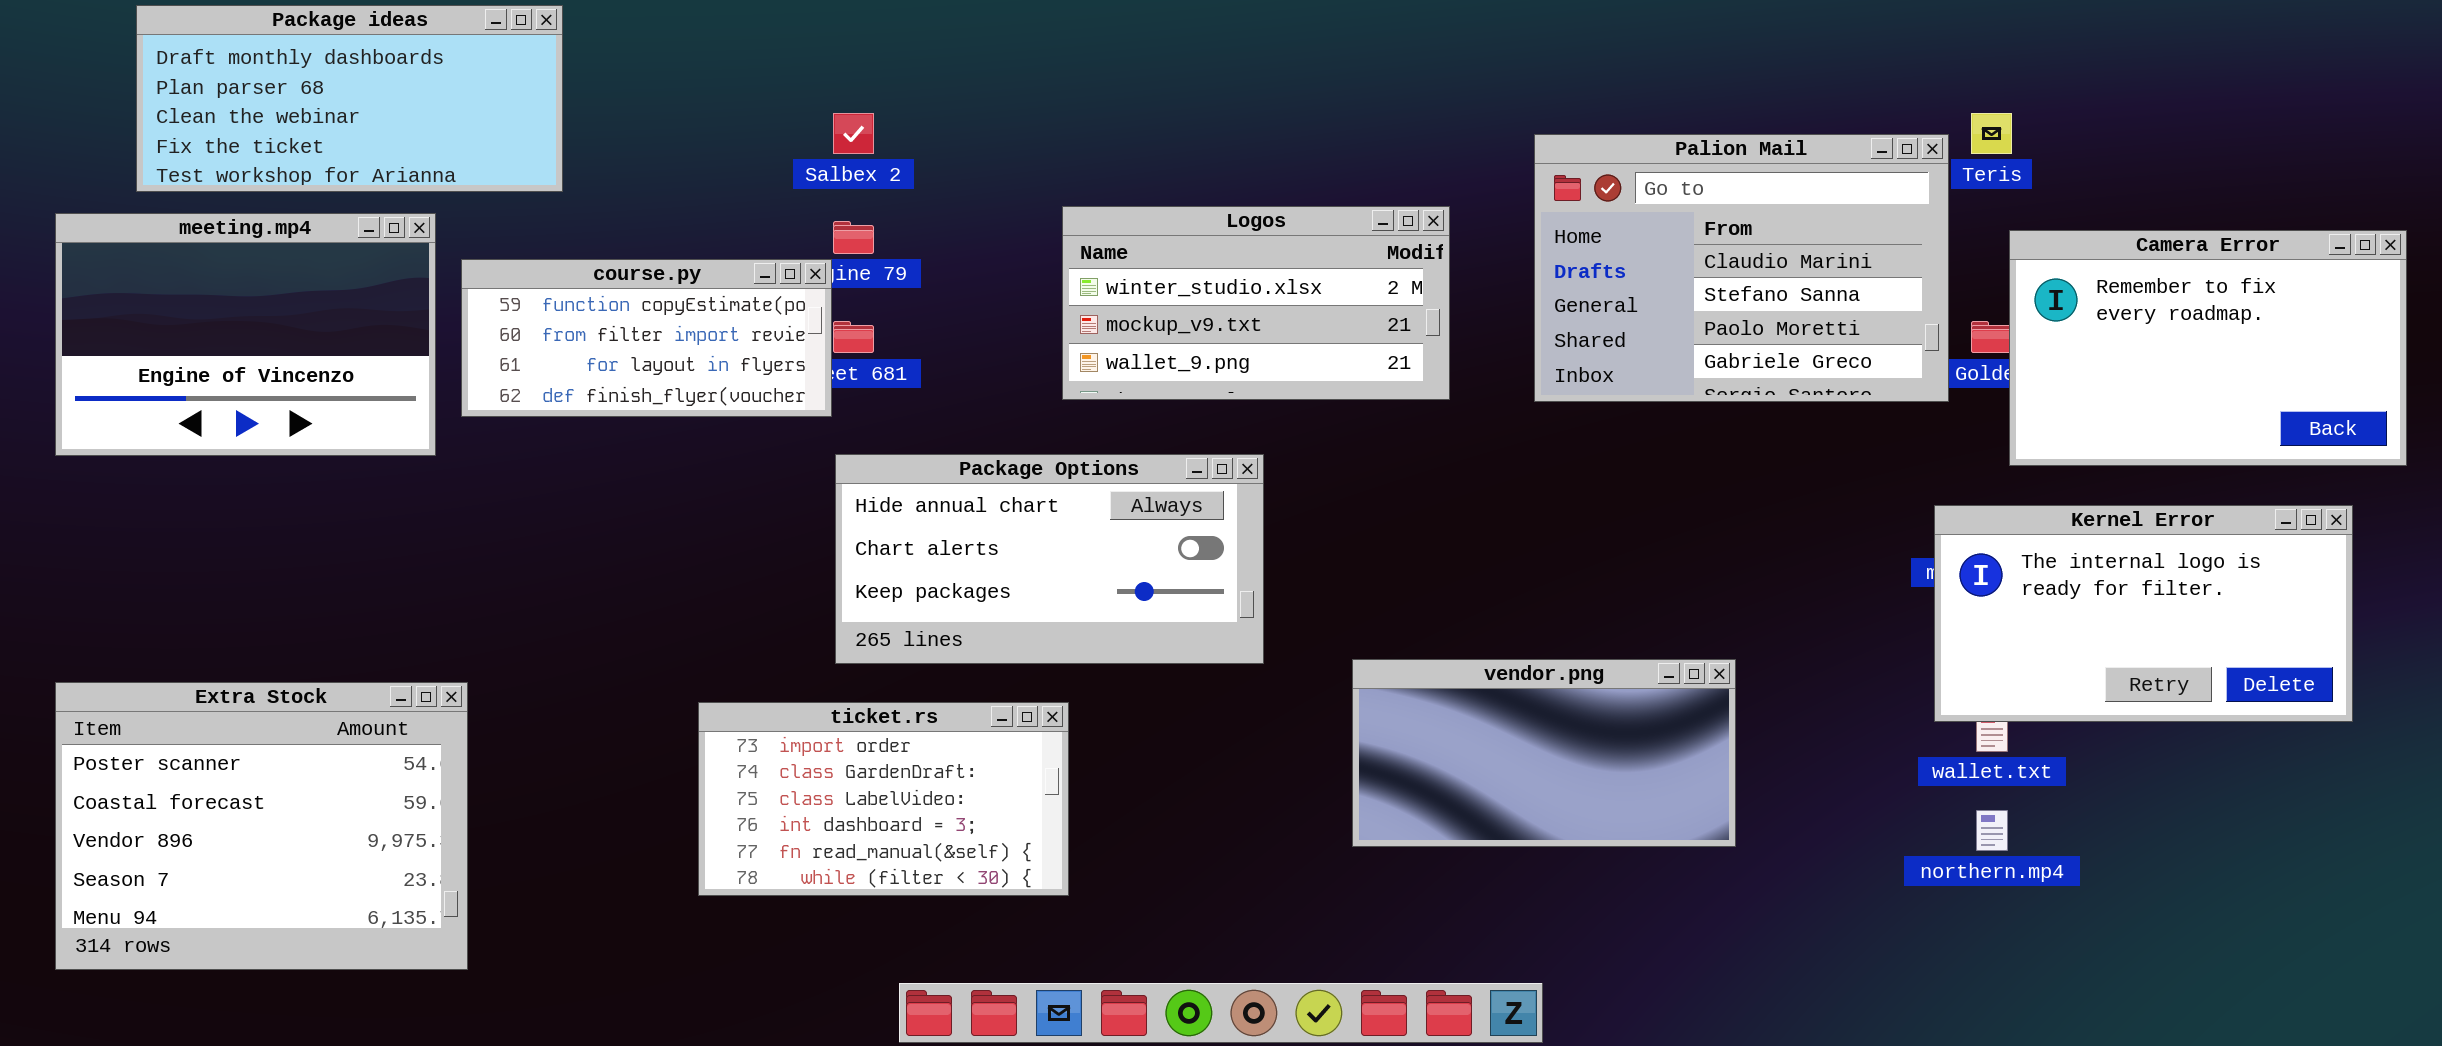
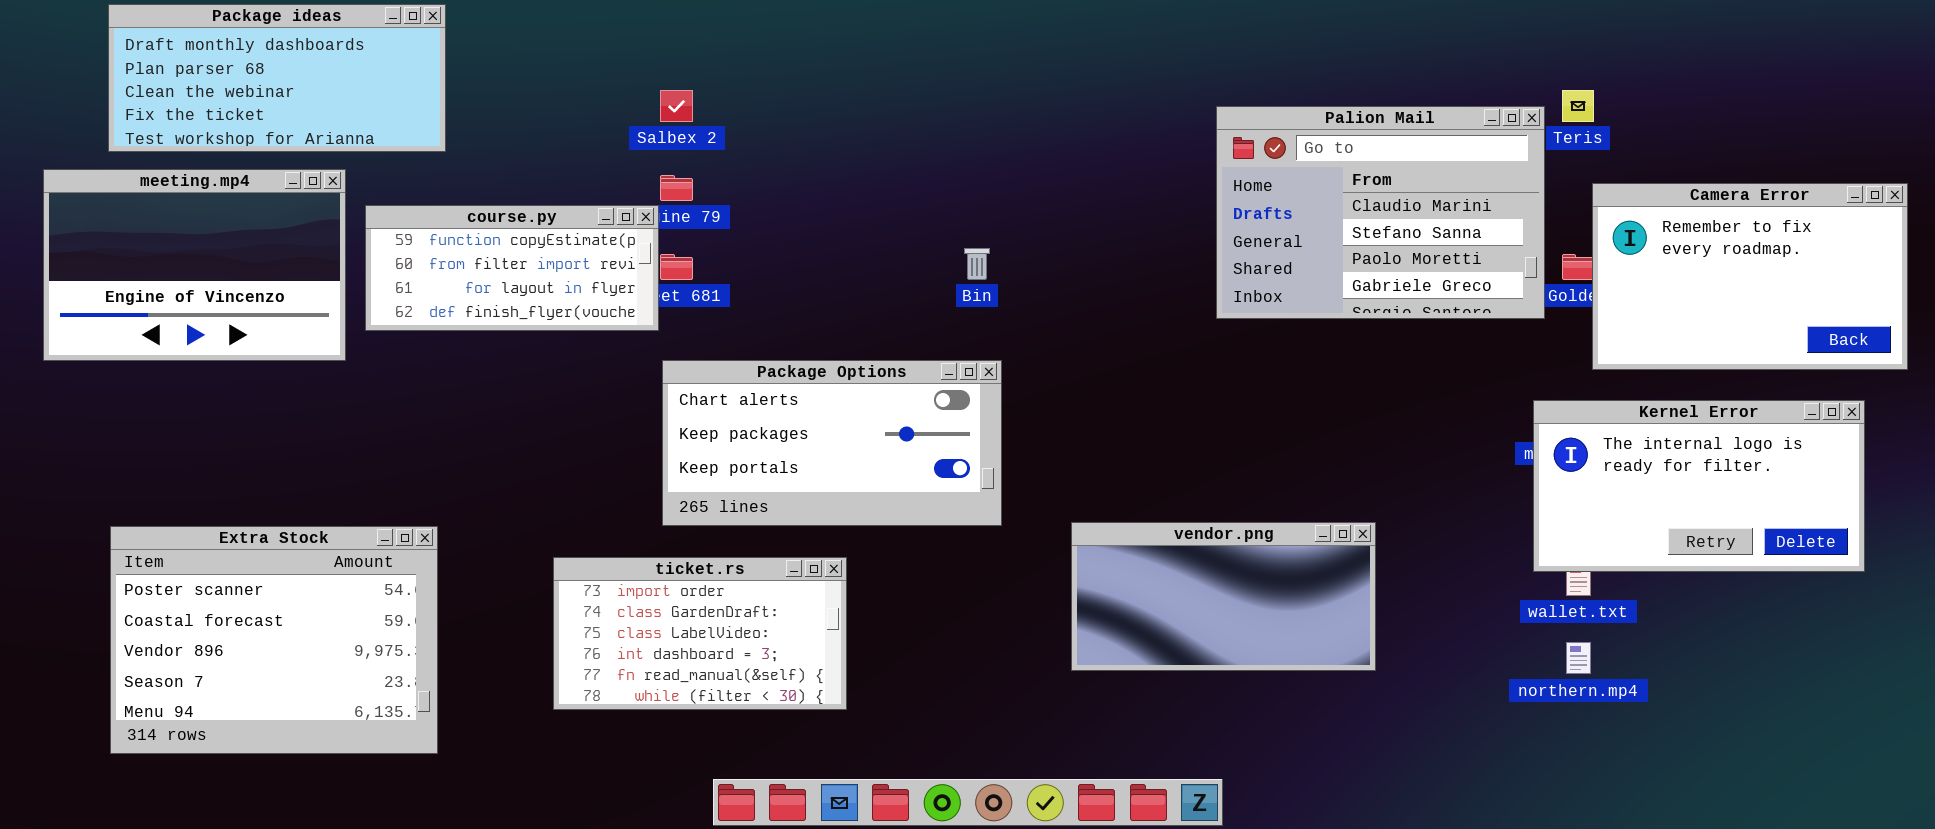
Logos: [1062,206,1450,400] -> none, closed
Package Options: [835,454,1264,664] -> [662,360,1002,526], scrolled down 1 row
Extra Stock: [55,682,468,970] -> [110,526,438,754], moved

